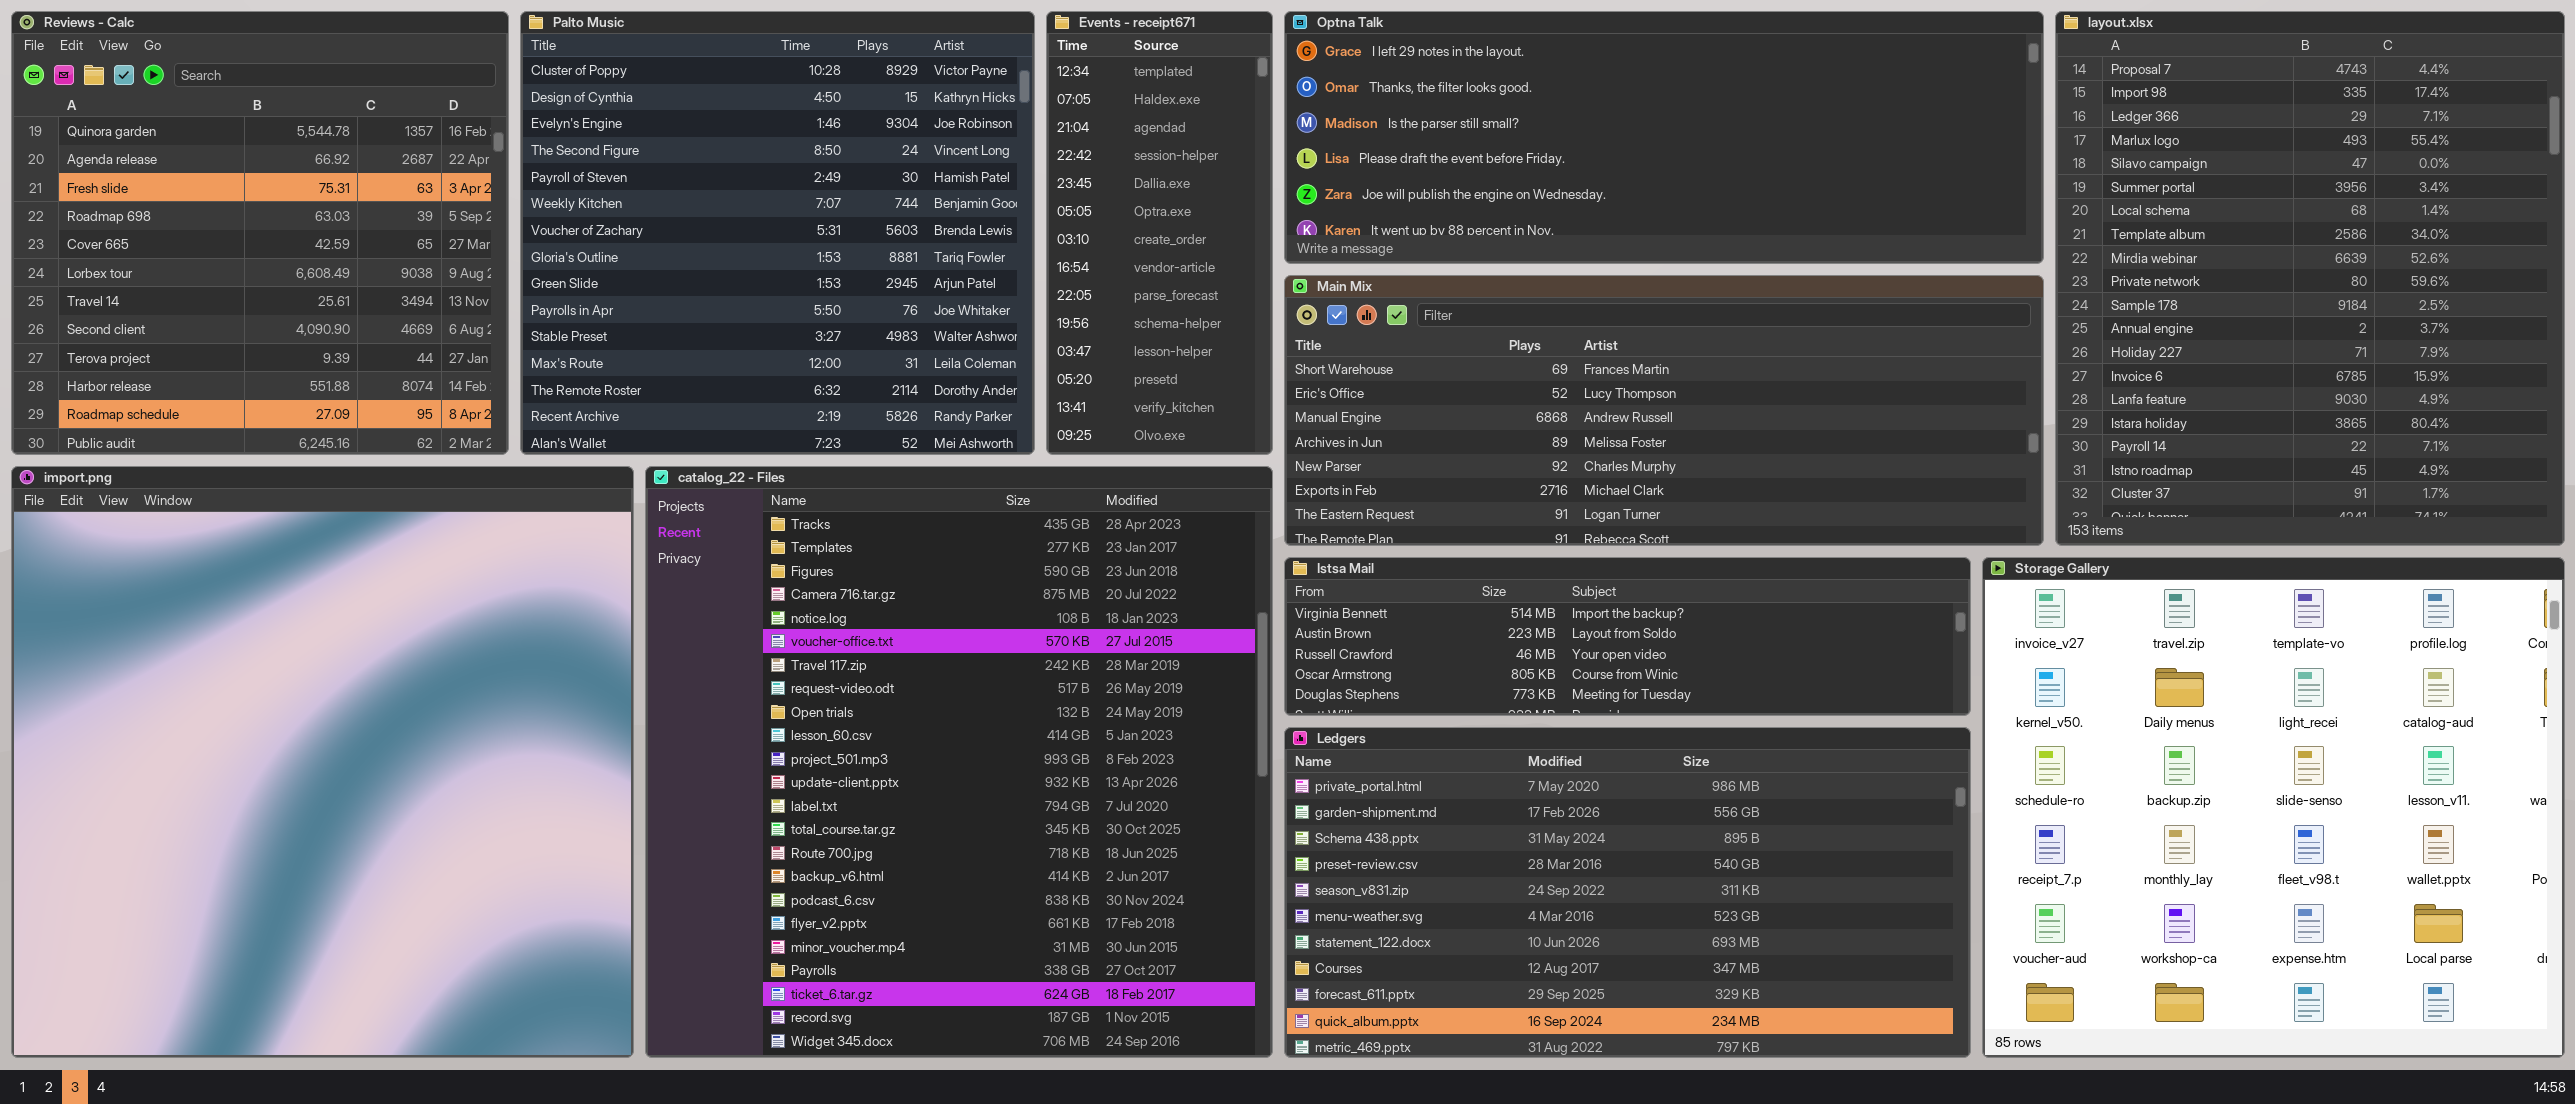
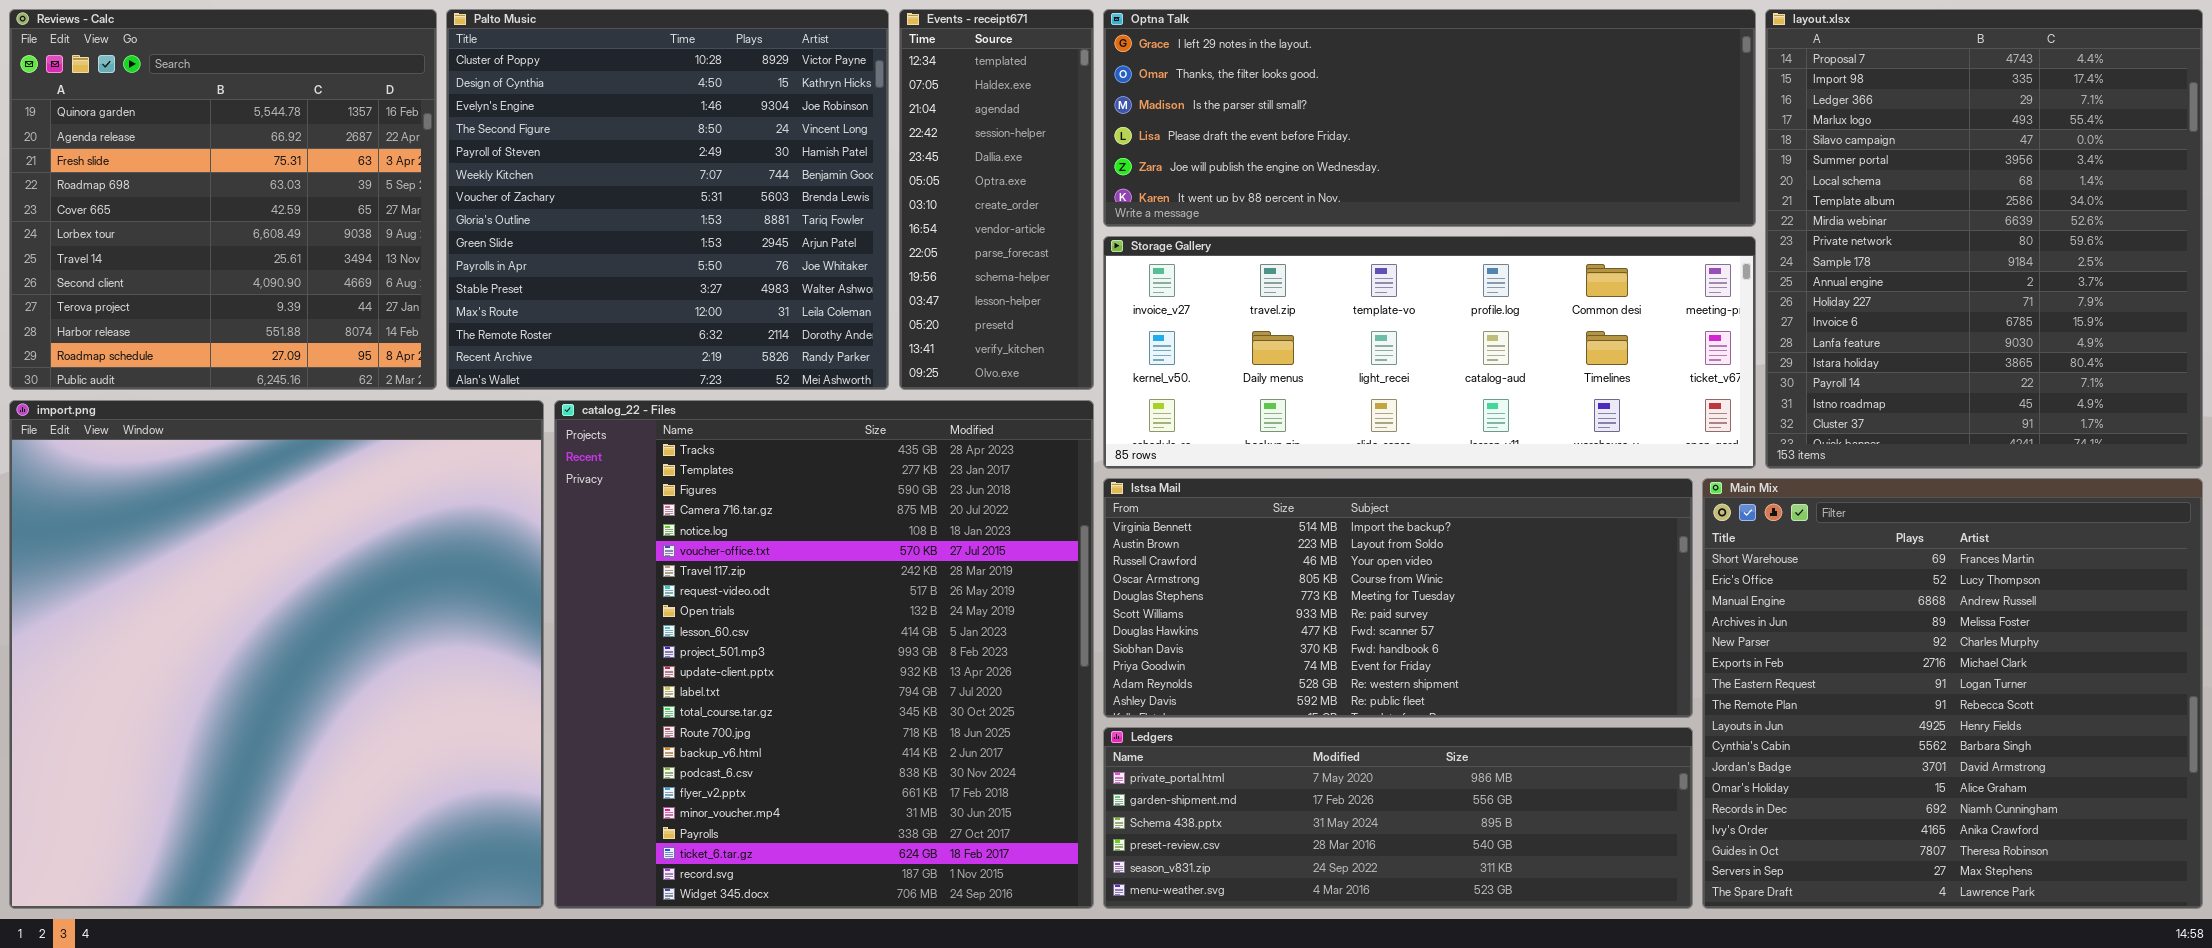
Main Mix: [1284,275,2044,546] -> [1702,478,2203,909], moved, resized
Istsa Mail: [1284,557,1971,716] -> [1103,478,1693,718], resized
Storage Gallery: [1982,557,2565,1058] -> [1103,236,1756,469], moved, resized
Ledgers: [1284,727,1971,1058] -> [1103,727,1693,909], resized

